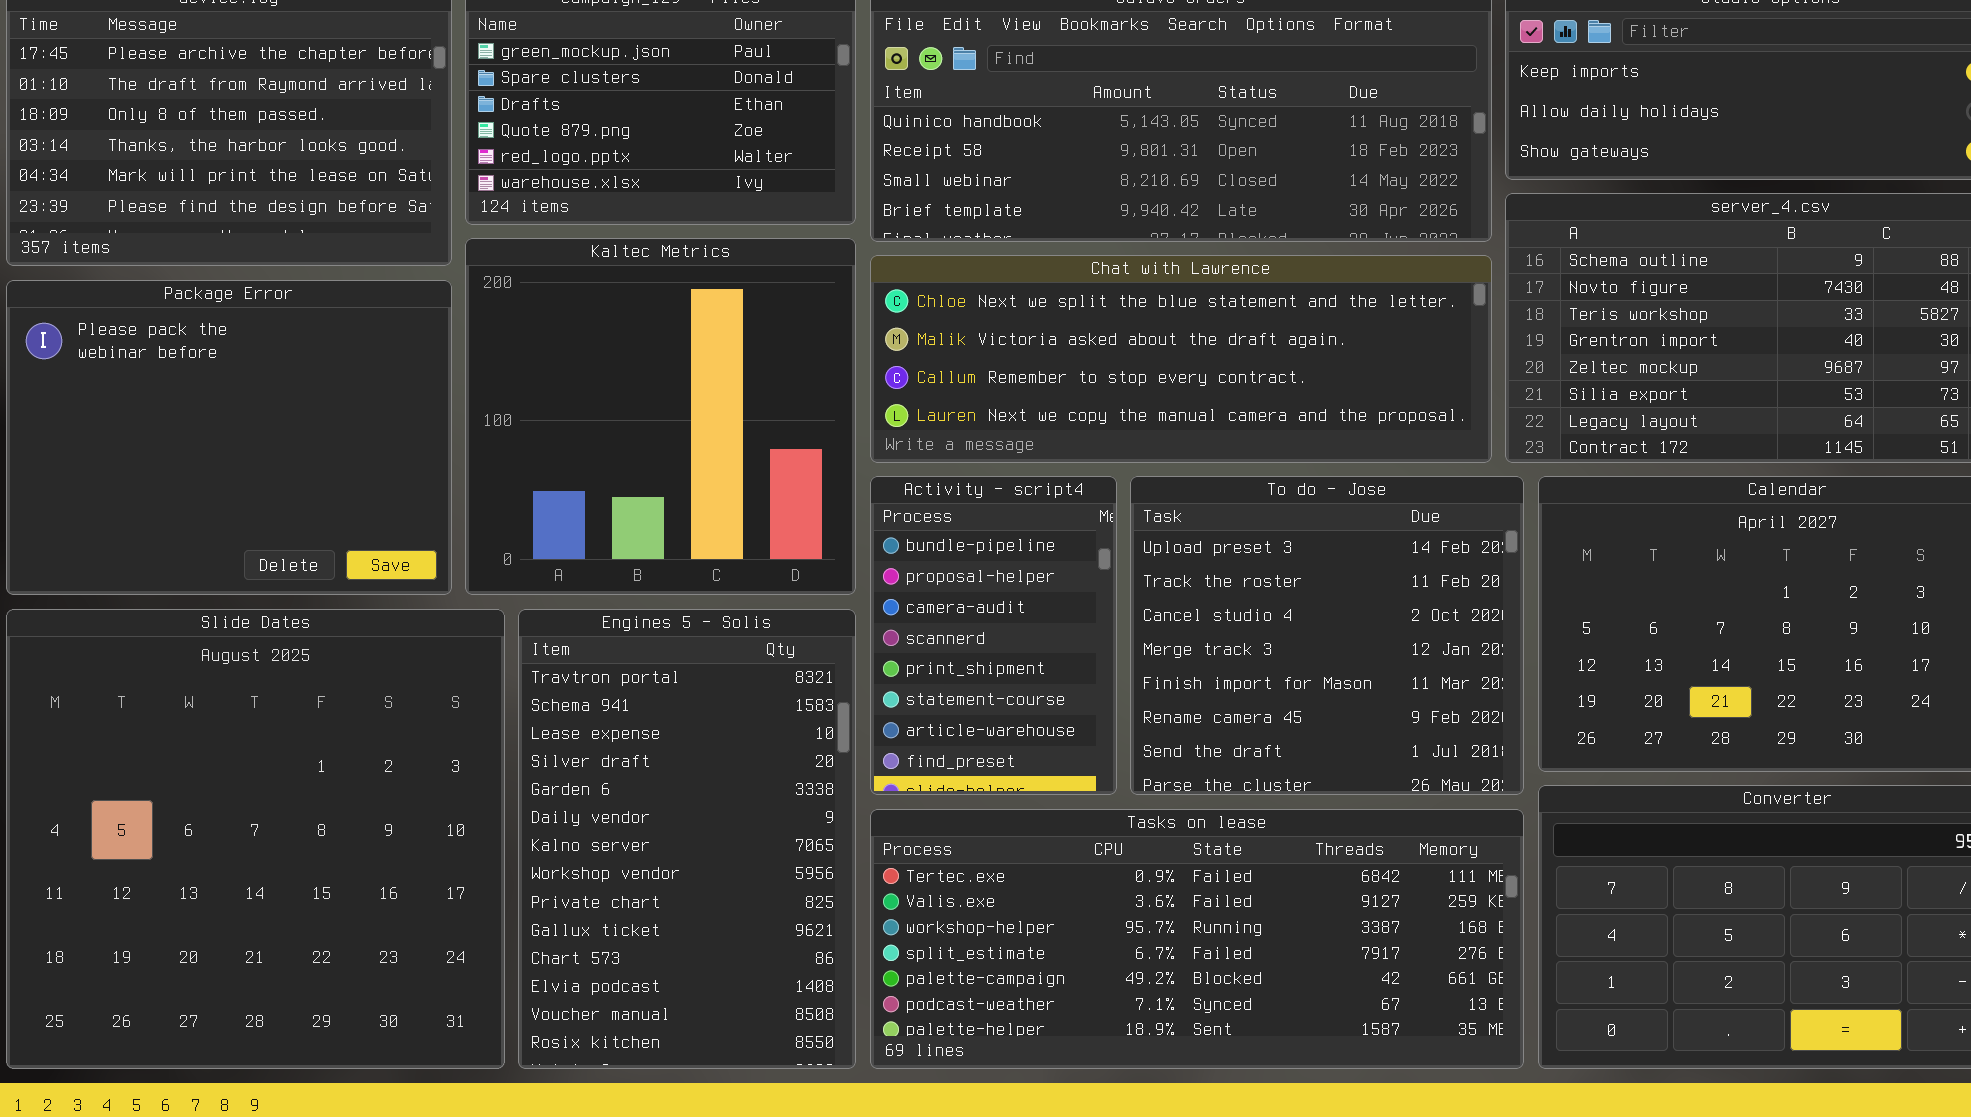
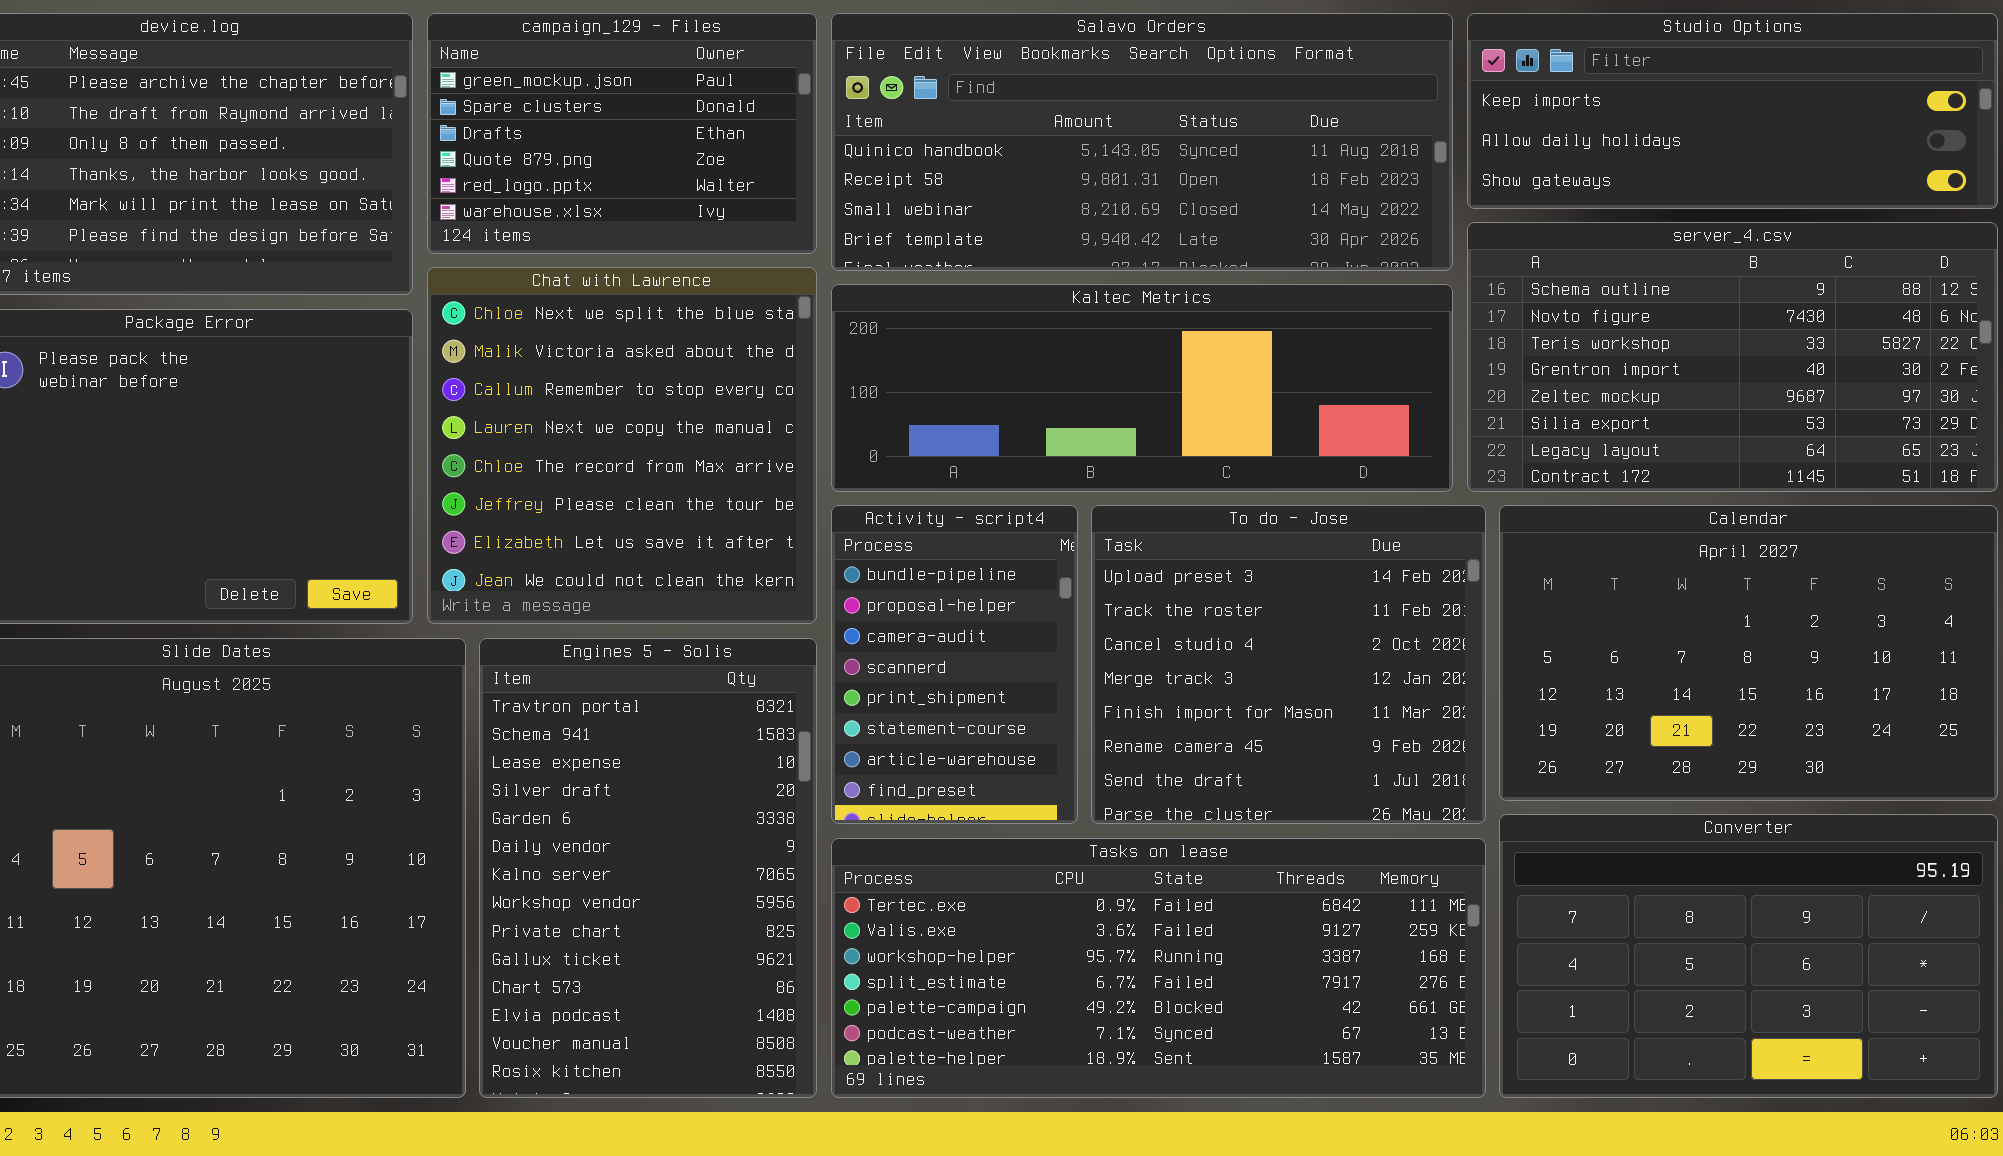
Kaltec Metrics: [465,238,856,595] -> [831,284,1453,492], moved, resized
Chat with Lawrence: [870,255,1492,463] -> [427,267,817,624], moved, resized

